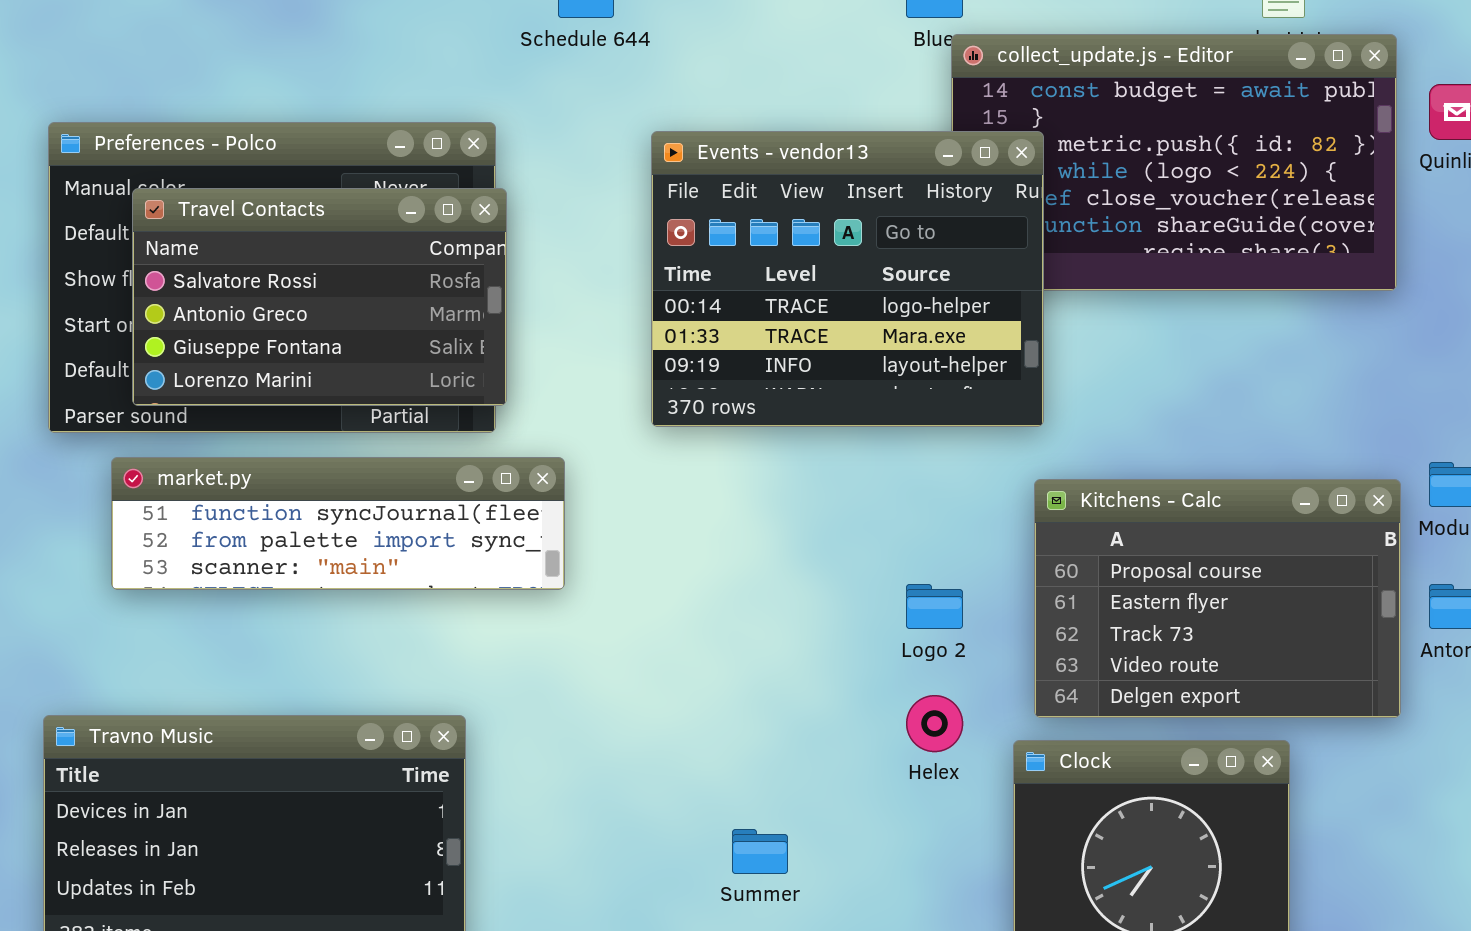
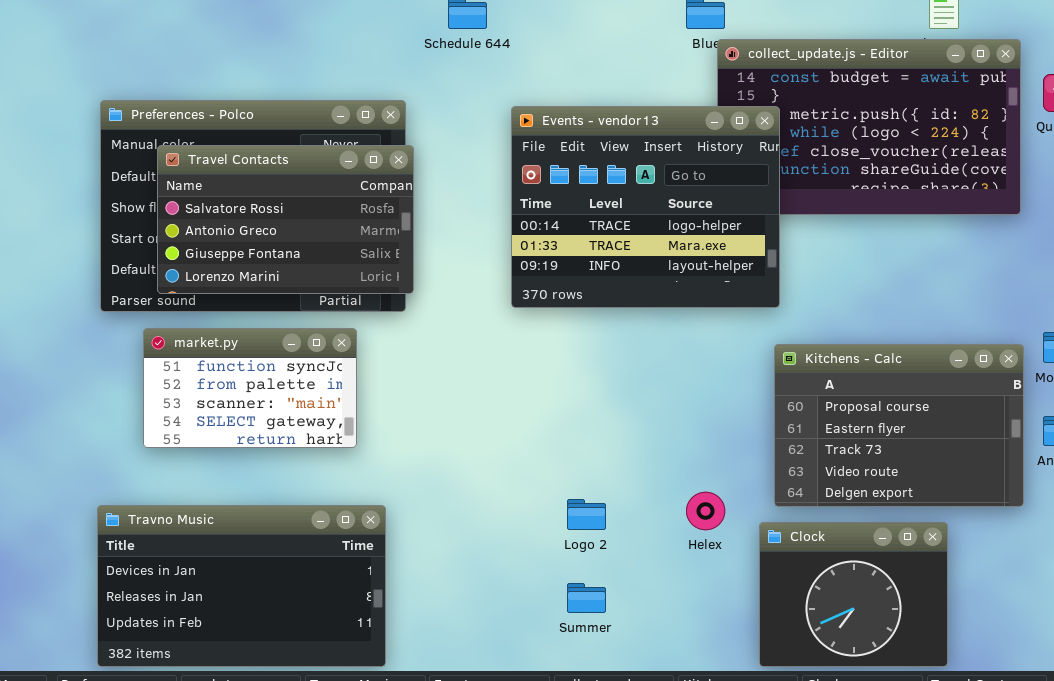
market.py: [111,457,565,590] -> [143,328,357,448], resized
Logo 2: [906,584,963,629] -> [567,499,606,530], moved

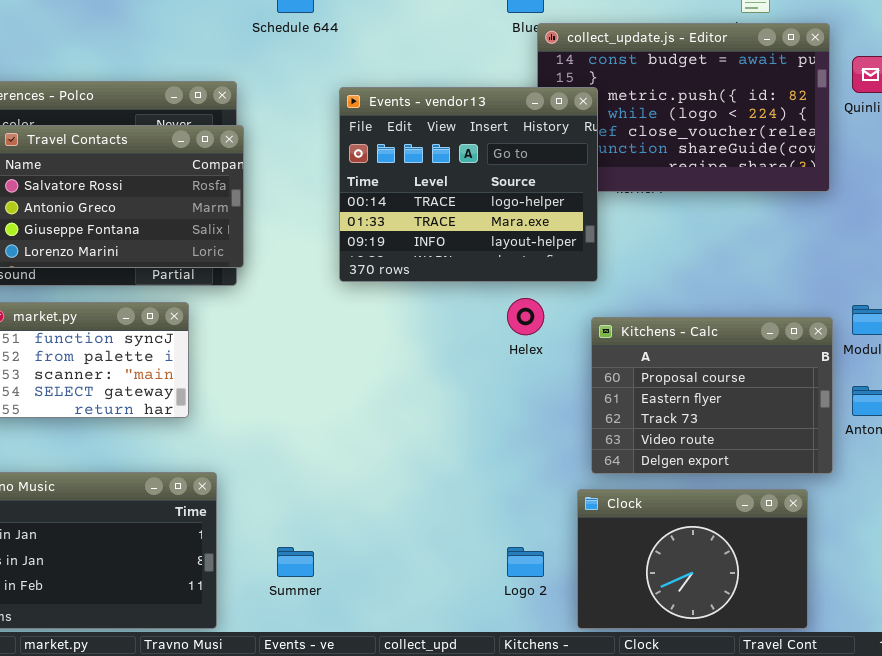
Helex: [686,492,725,530] -> [507,298,544,335], moved
Logo 2: [567,499,606,530] -> [507,547,544,577], moved
Clock: [759,522,948,667] -> [577,489,808,629], resized
Summer: [567,583,606,613] -> [277,547,314,577], moved

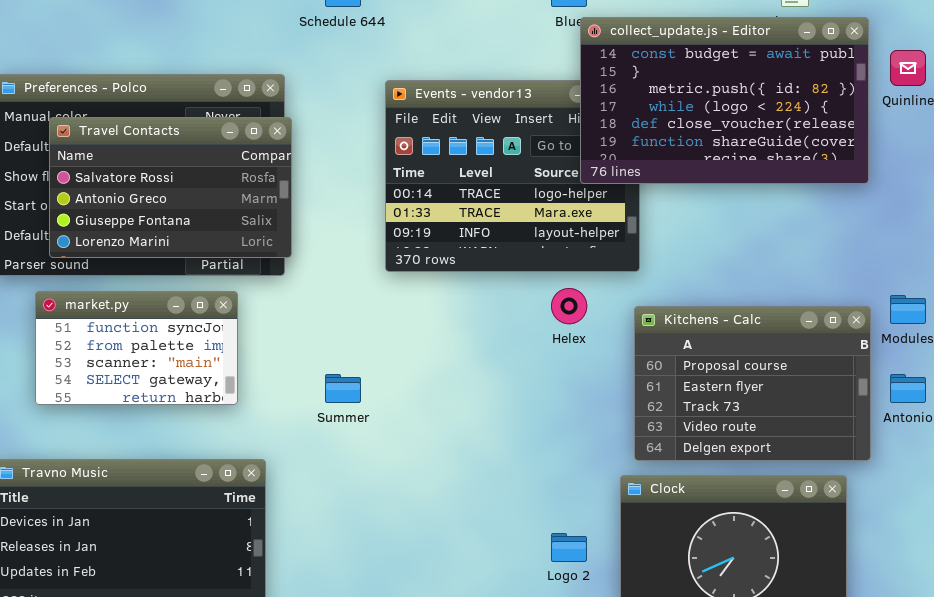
collect_update.js - Editor: [537,23,830,192] -> [580,17,869,184], raised
Summer: [277,547,314,577] -> [325,374,361,403], moved

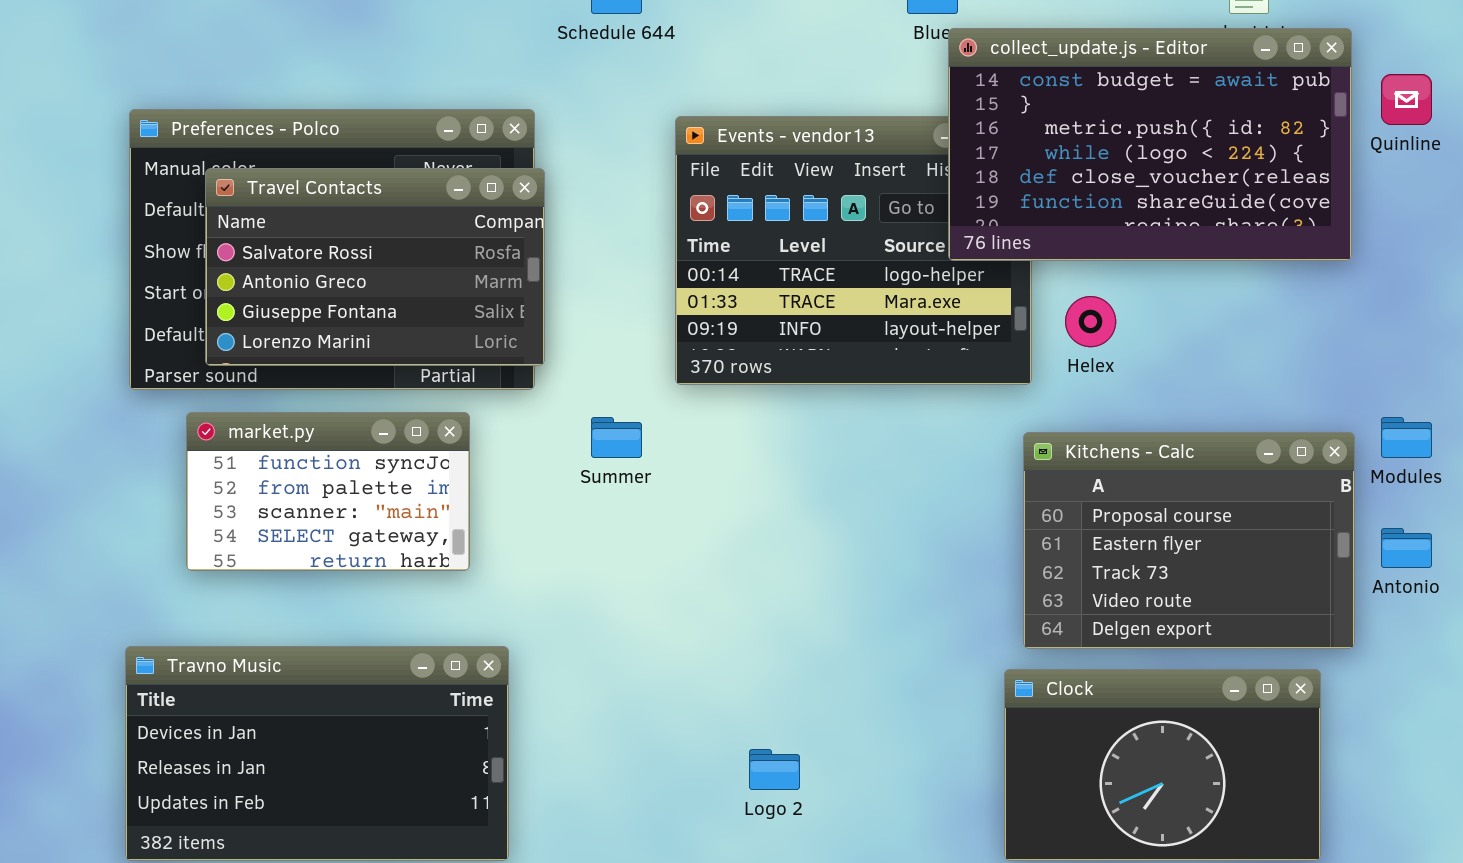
Helex: [551,288,587,324] -> [1065,296,1116,347], moved
Summer: [325,374,361,403] -> [591,417,642,458], moved
Logo 2: [551,533,587,562] -> [749,749,800,790], moved

